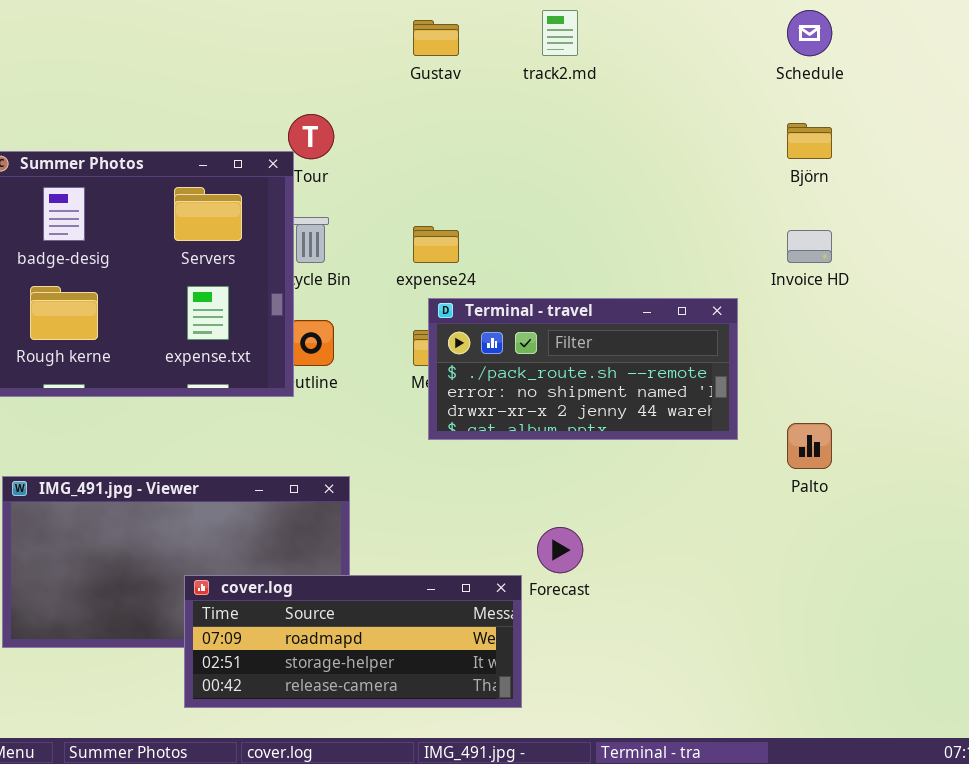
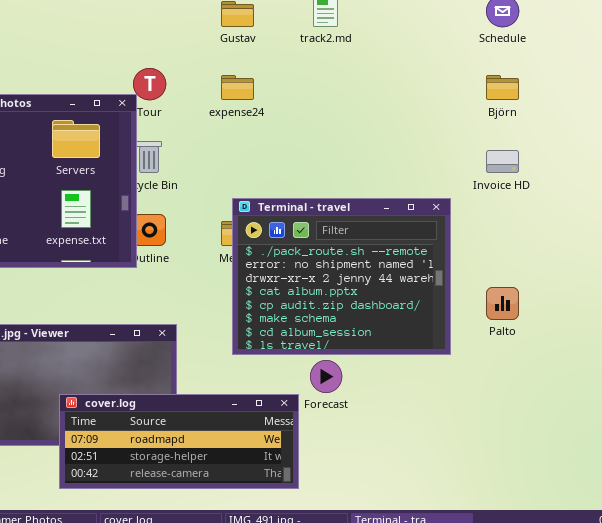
expense24: [413,226,459,263] -> [221,75,254,100], moved
Terminal - travel: [428,298,738,440] -> [232,198,451,355], resized

